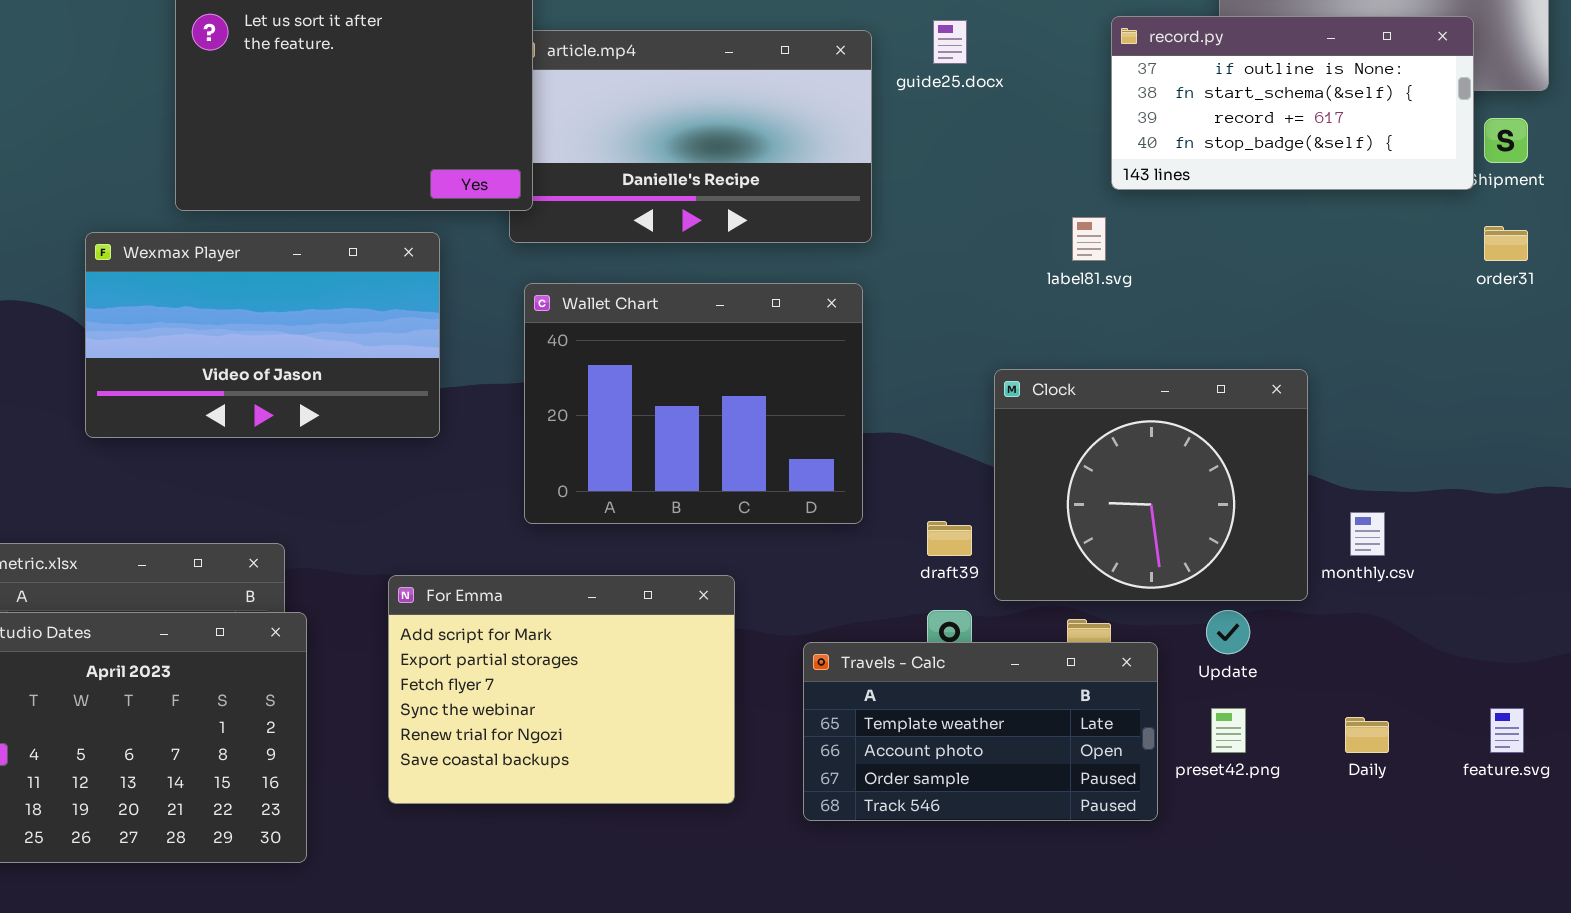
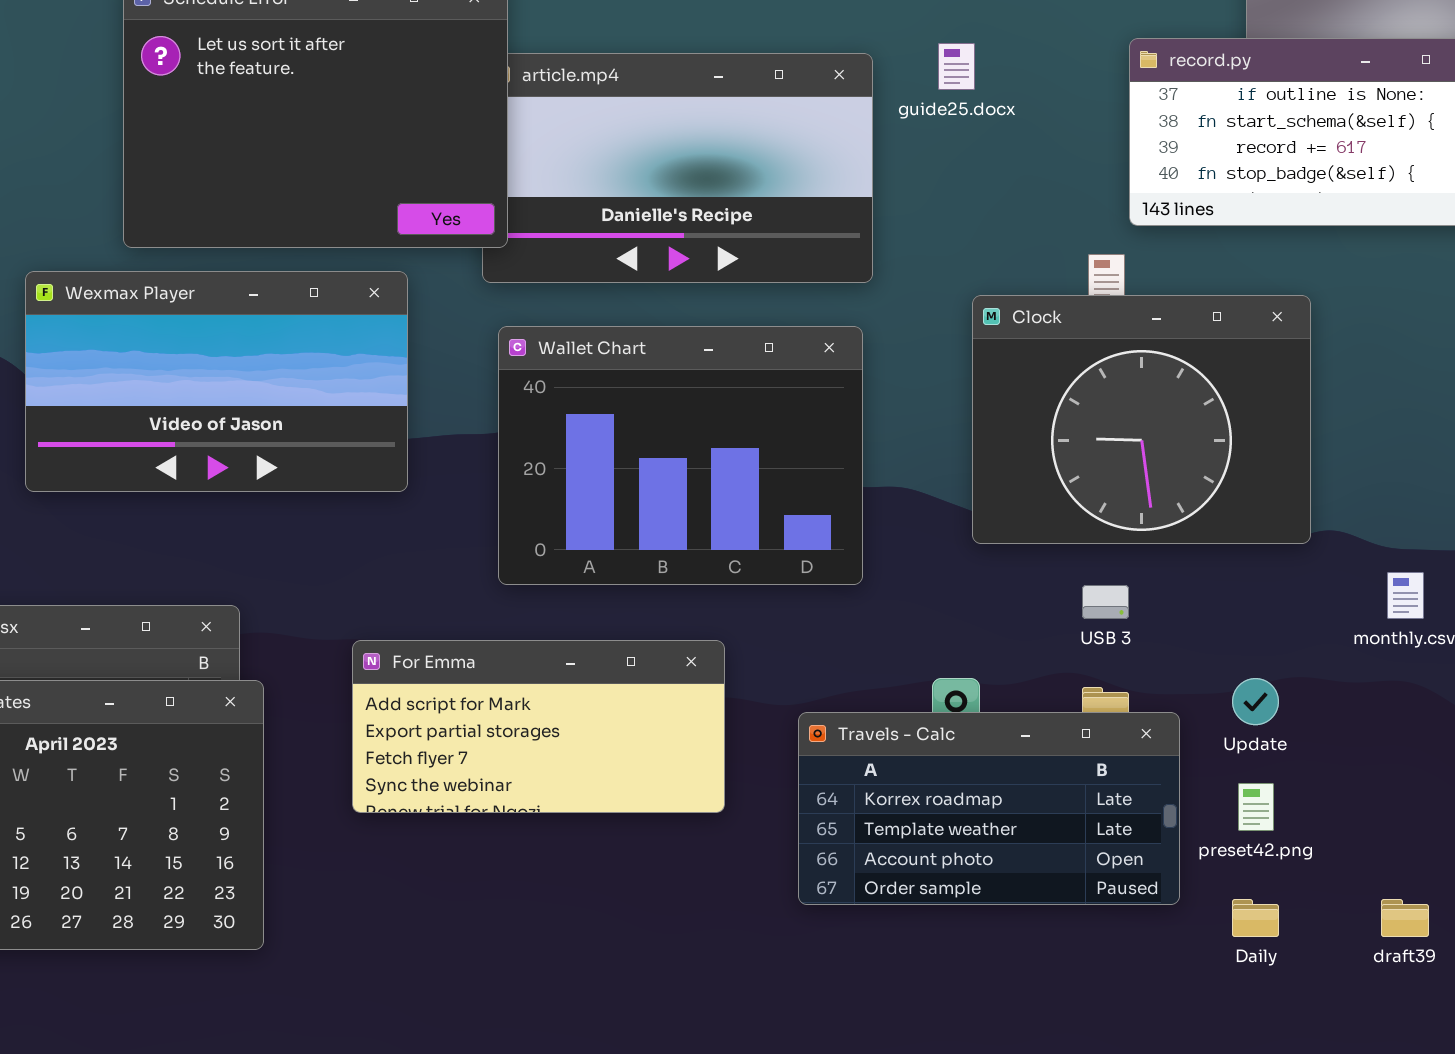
Clock: [994,369,1308,601] -> [972,295,1311,544], moved
draft39: [927,521,972,556] -> [1381,899,1429,937], moved
For Emma: [388,575,735,804] -> [352,640,725,813], resized
Travels - Calc: [803,642,1158,821] -> [798,712,1180,905], scrolled up 1 row
Daily: [1345,717,1389,753] -> [1232,899,1279,937], moved

